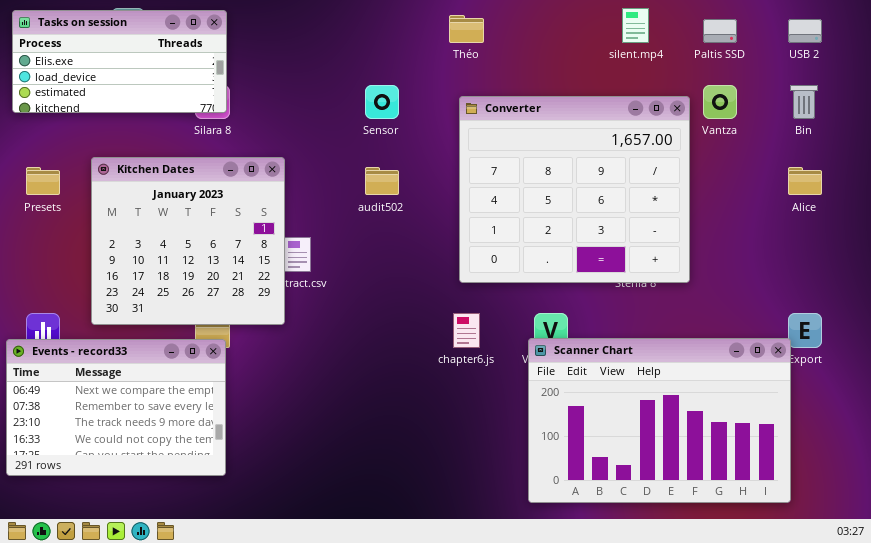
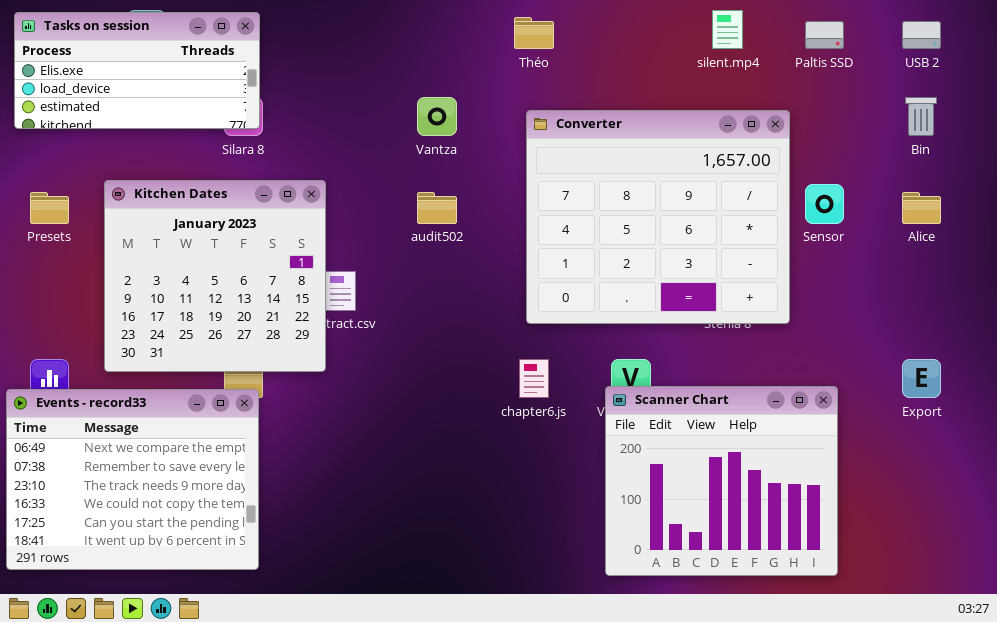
Sensor: [365,85,399,119] -> [805,184,844,224], moved
Vantza: [703,85,737,119] -> [417,97,457,136], moved
Scanner Chart: [528,338,791,503] -> [605,386,838,576], resized
Events - record33: [6,339,226,476] -> [6,389,259,570], resized

